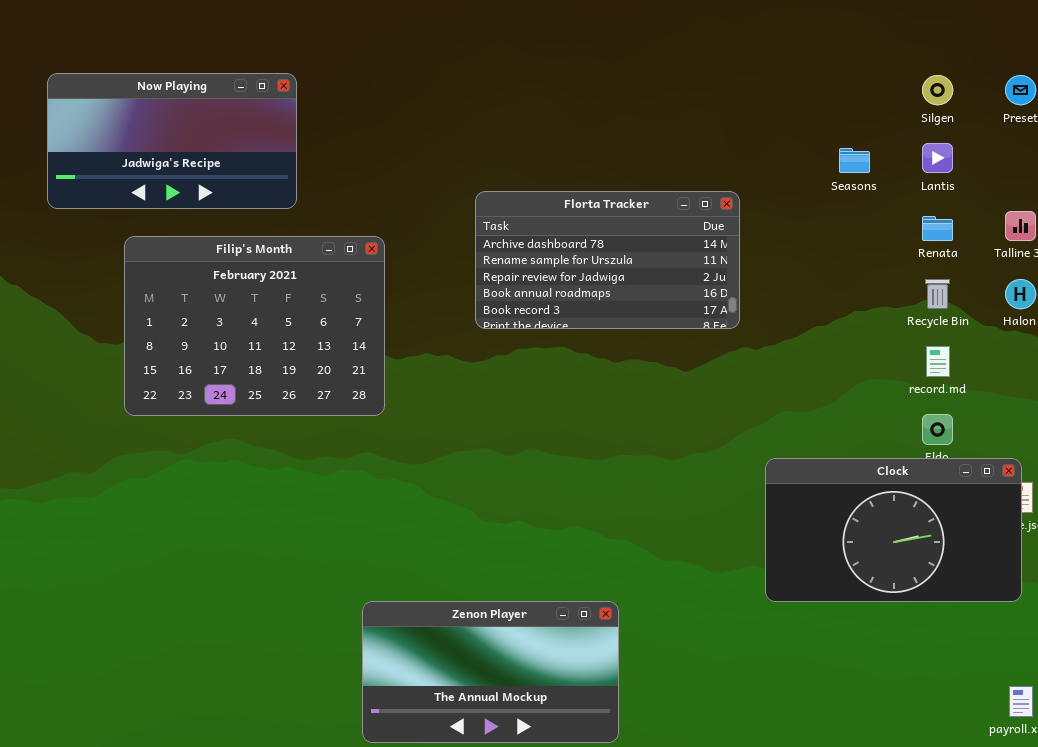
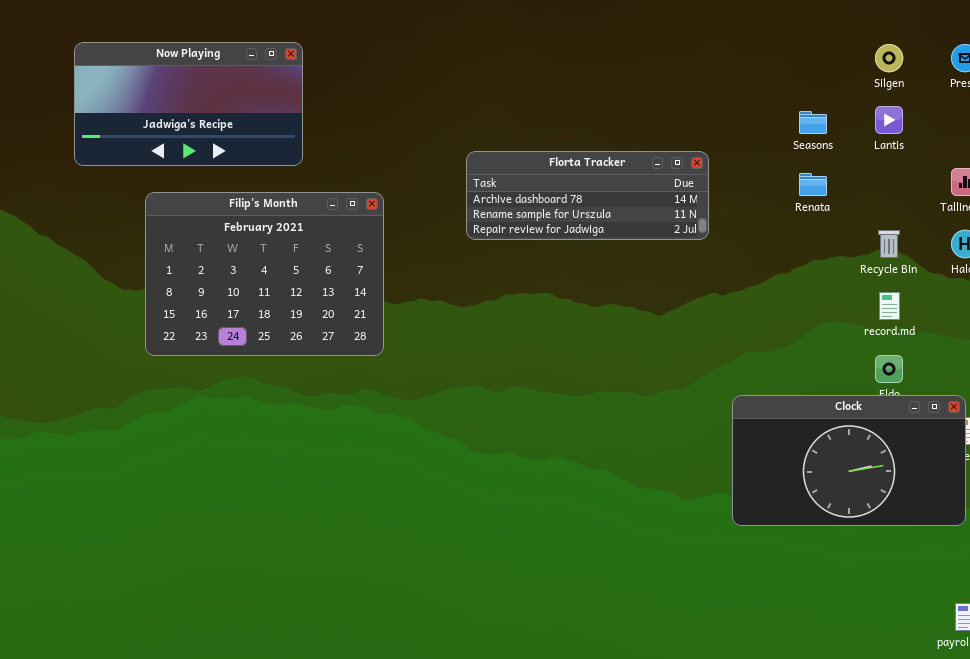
Florta Tracker: [475,191,740,329] -> [466,151,709,240], resized
Renata: [922,216,953,241] -> [799,173,827,196], moved
Zenon Player: [362,601,619,743] -> none, closed

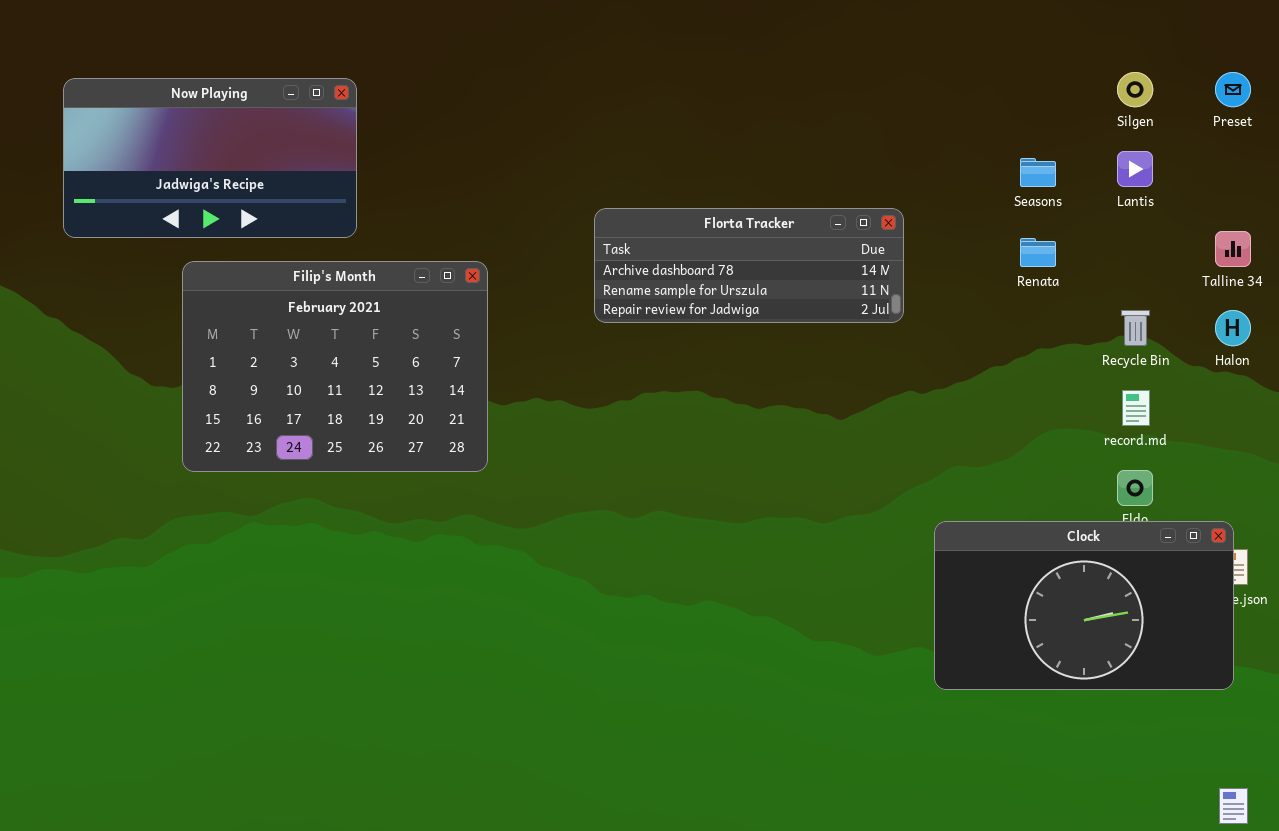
Now Playing: [74,42,303,166] -> [63,78,357,238], moved

